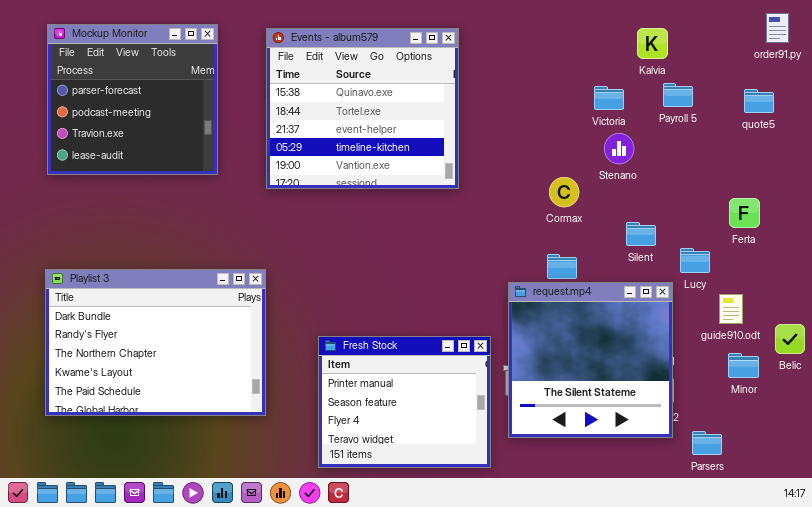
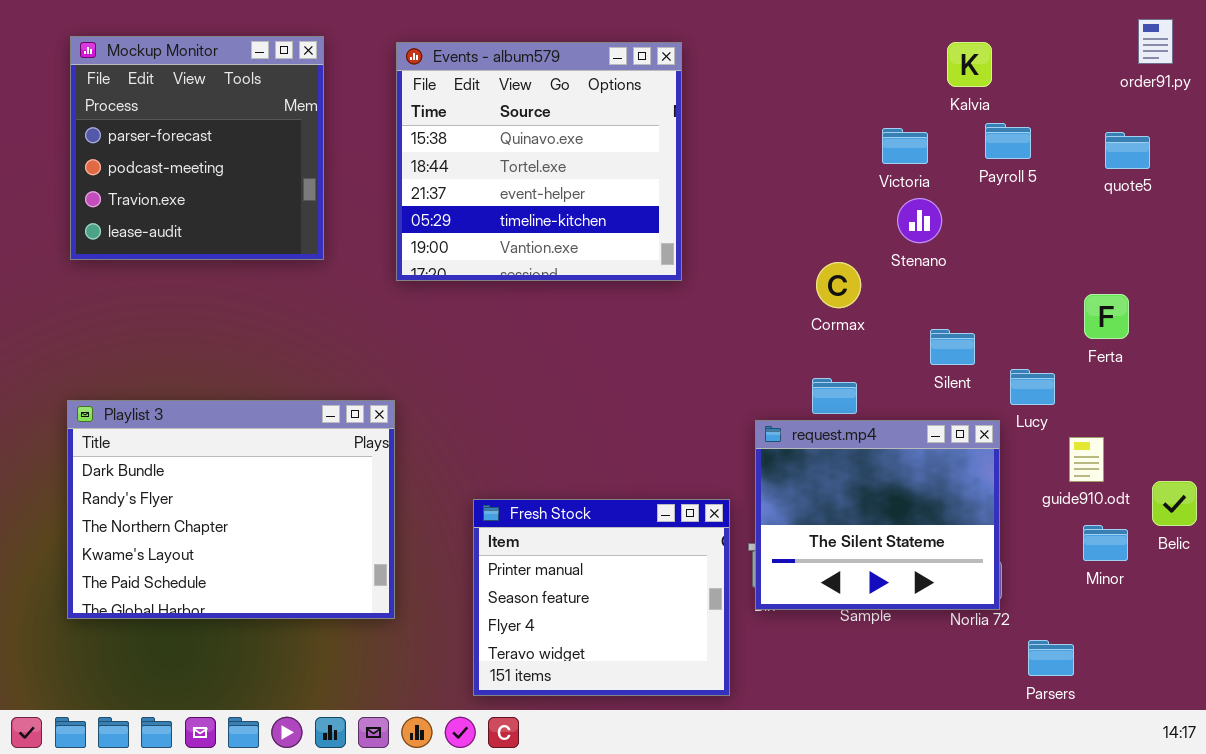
request.mp4: [508,282,673,438] -> [755,420,1000,610], resized

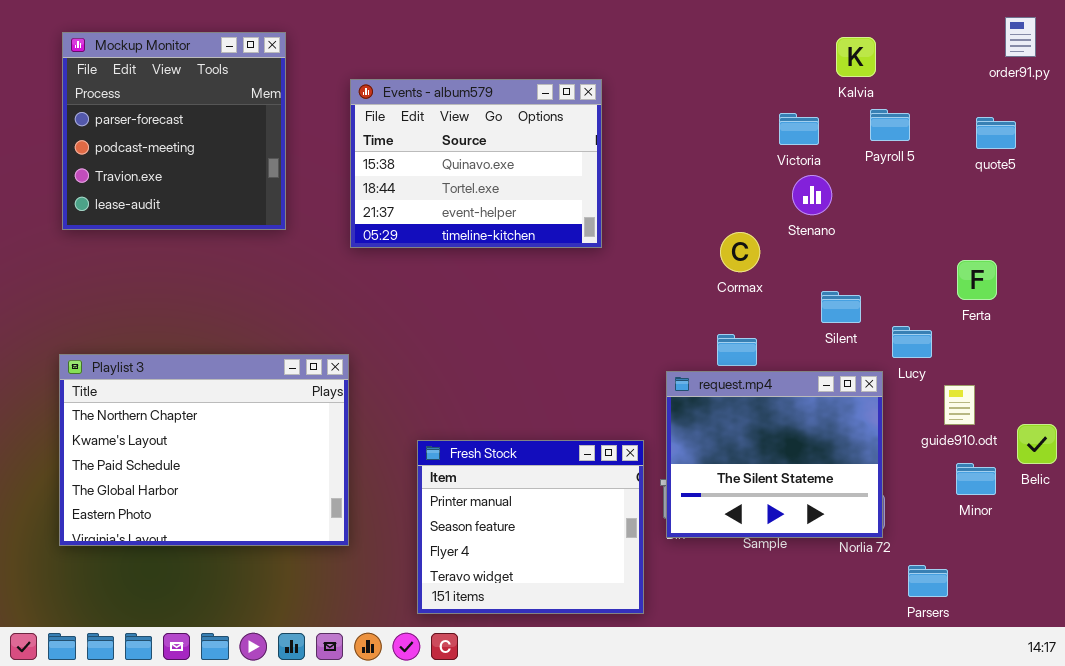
Events - album579: [396,42,682,281] -> [350,79,602,248], resized
Playlist 3: [67,400,395,619] -> [59,354,349,546], scrolled down 2 rows

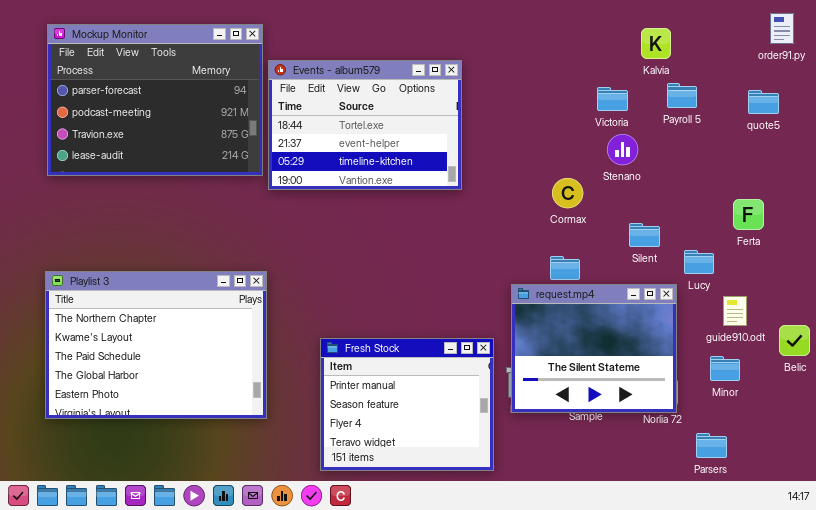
Mockup Monitor: [62,32,286,230] -> [47,24,263,176], resized
Events - album579: [350,79,602,248] -> [268,60,462,190], scrolled down 1 row
Minor: [956,463,996,495] -> [710,356,740,381], moved

